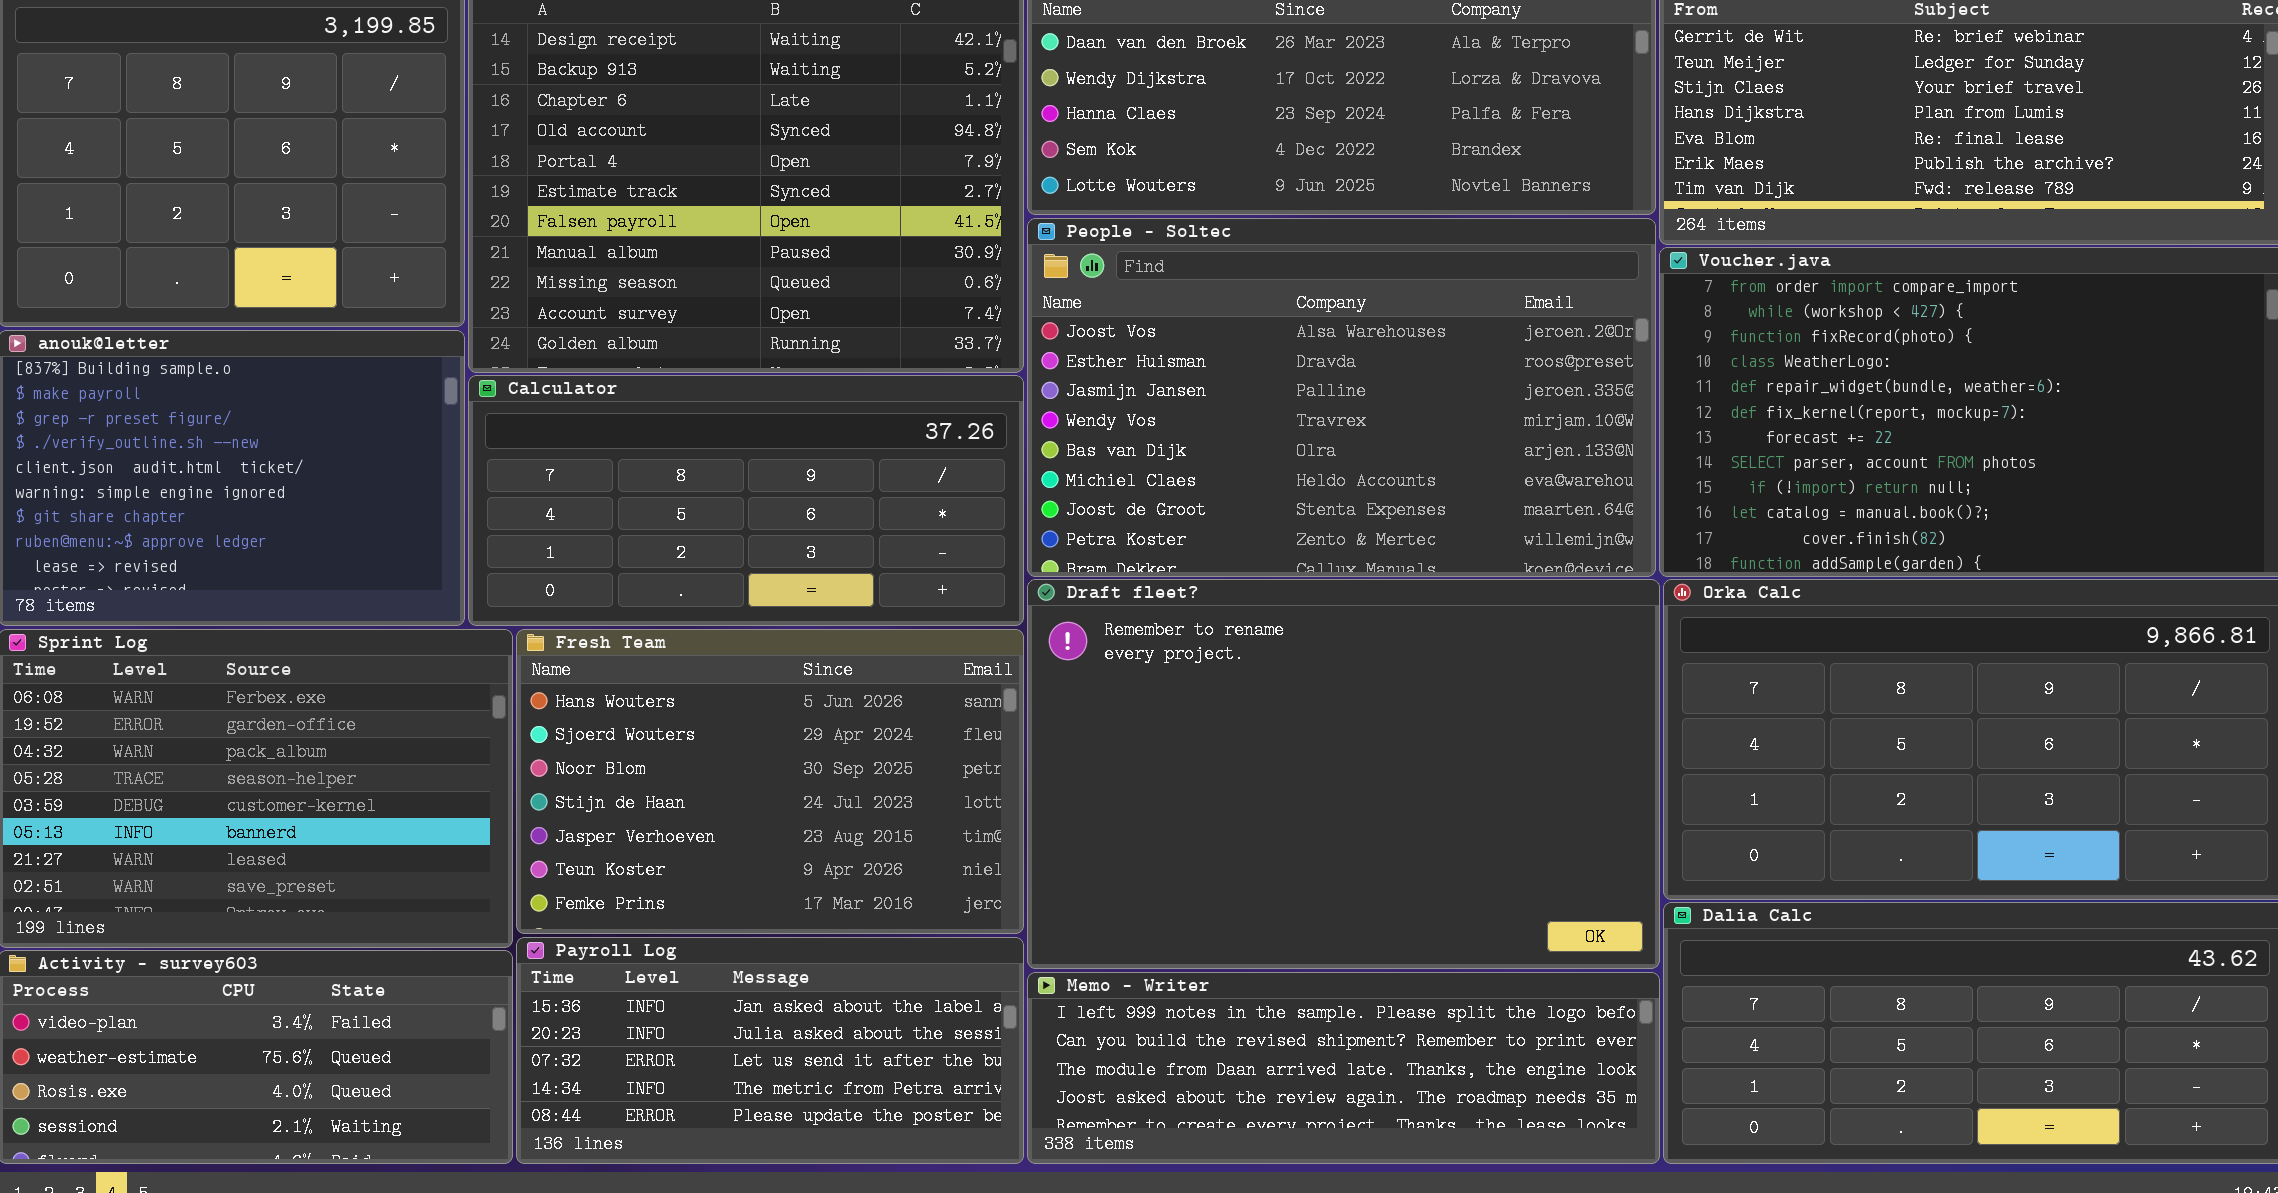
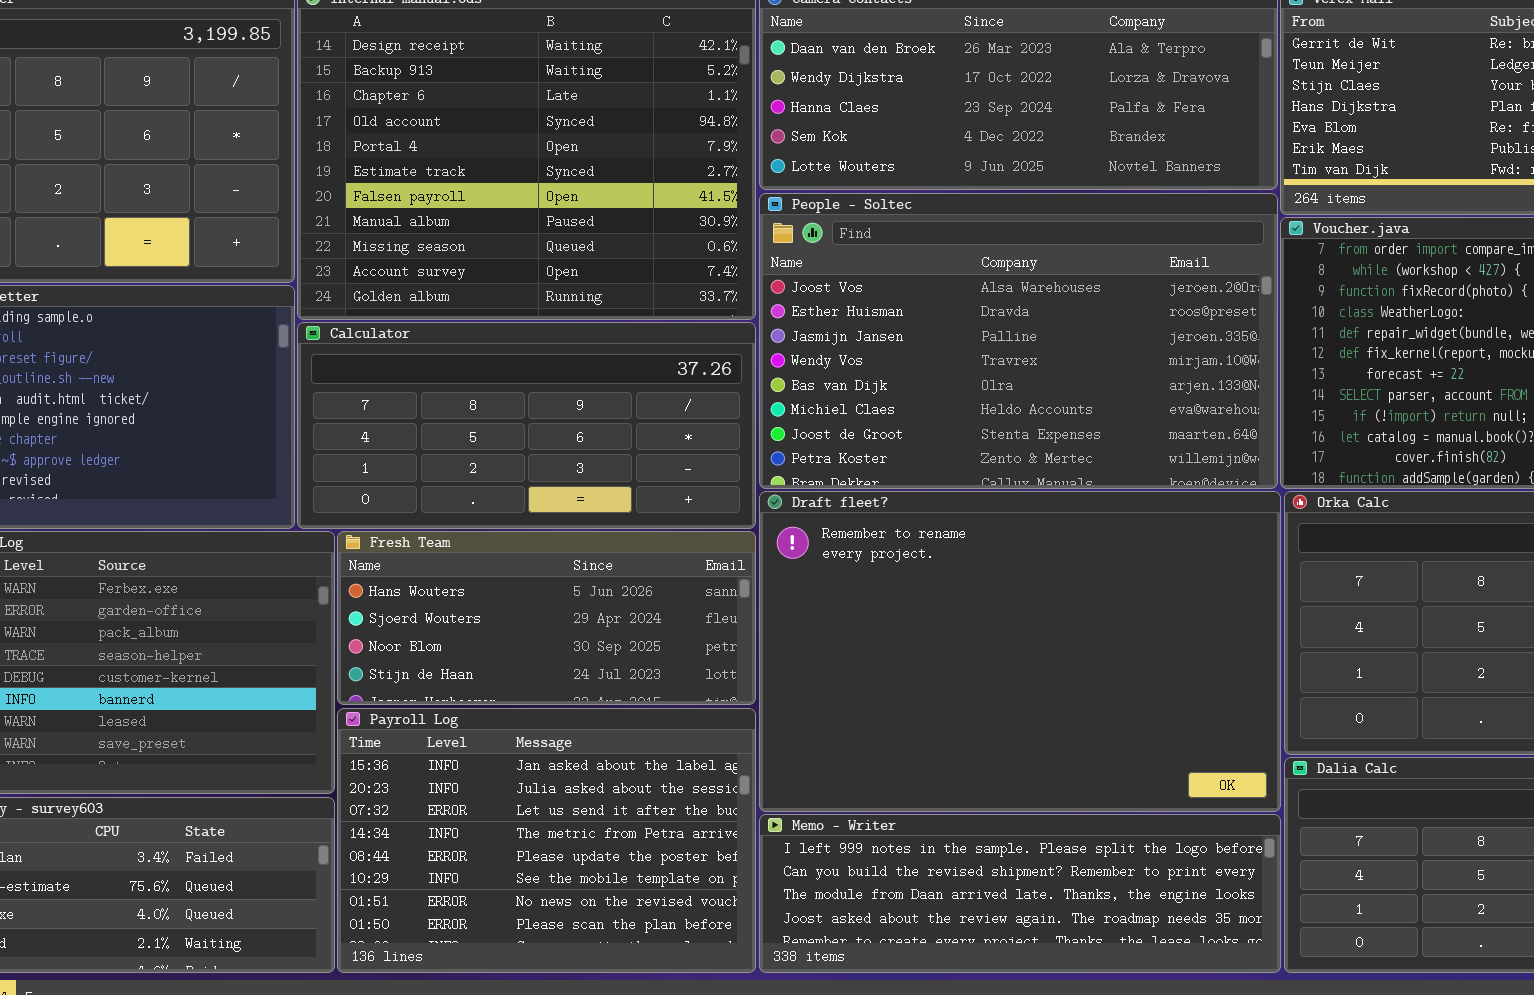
Fresh Team: [516,629,1024,934] -> [337,531,756,705], resized
Payroll Log: [516,937,1024,1164] -> [337,708,756,973], resized

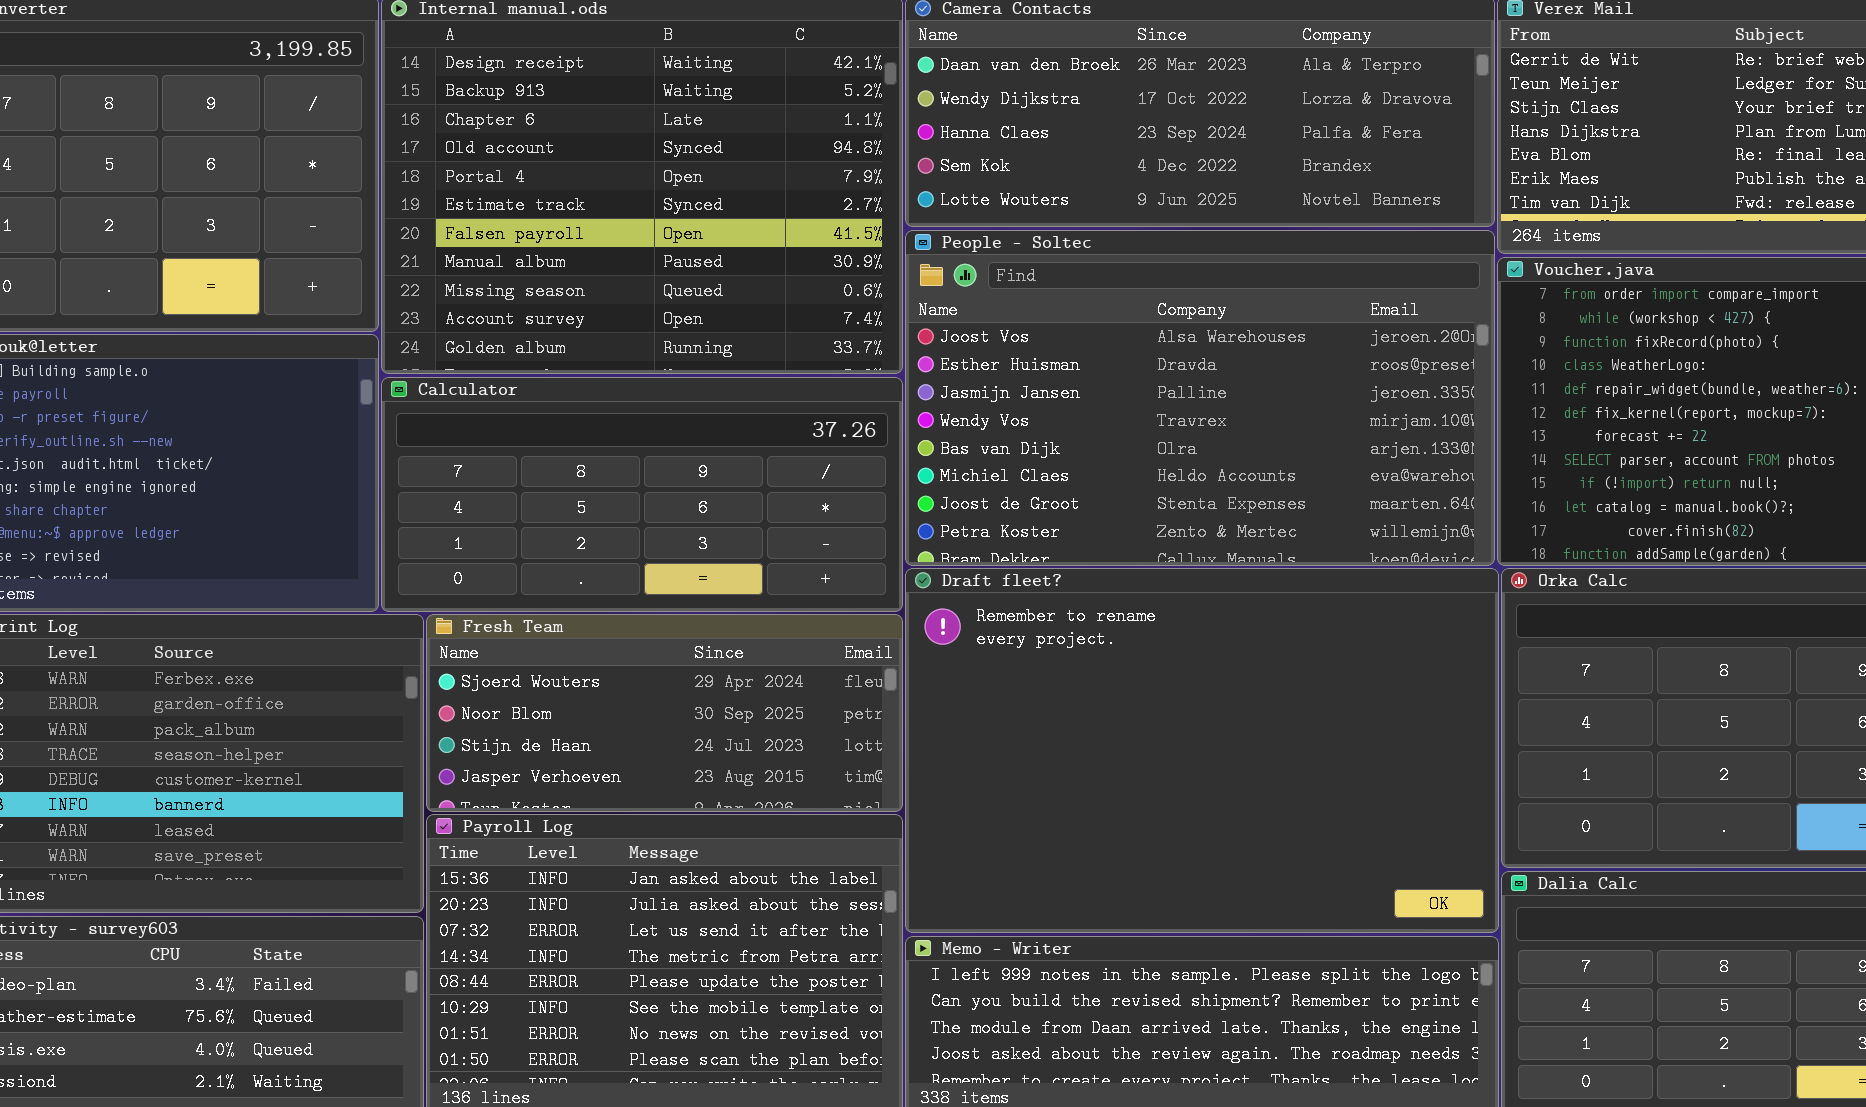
Fresh Team: [337,531,756,705] -> [426,614,903,812], scrolled down 1 row

